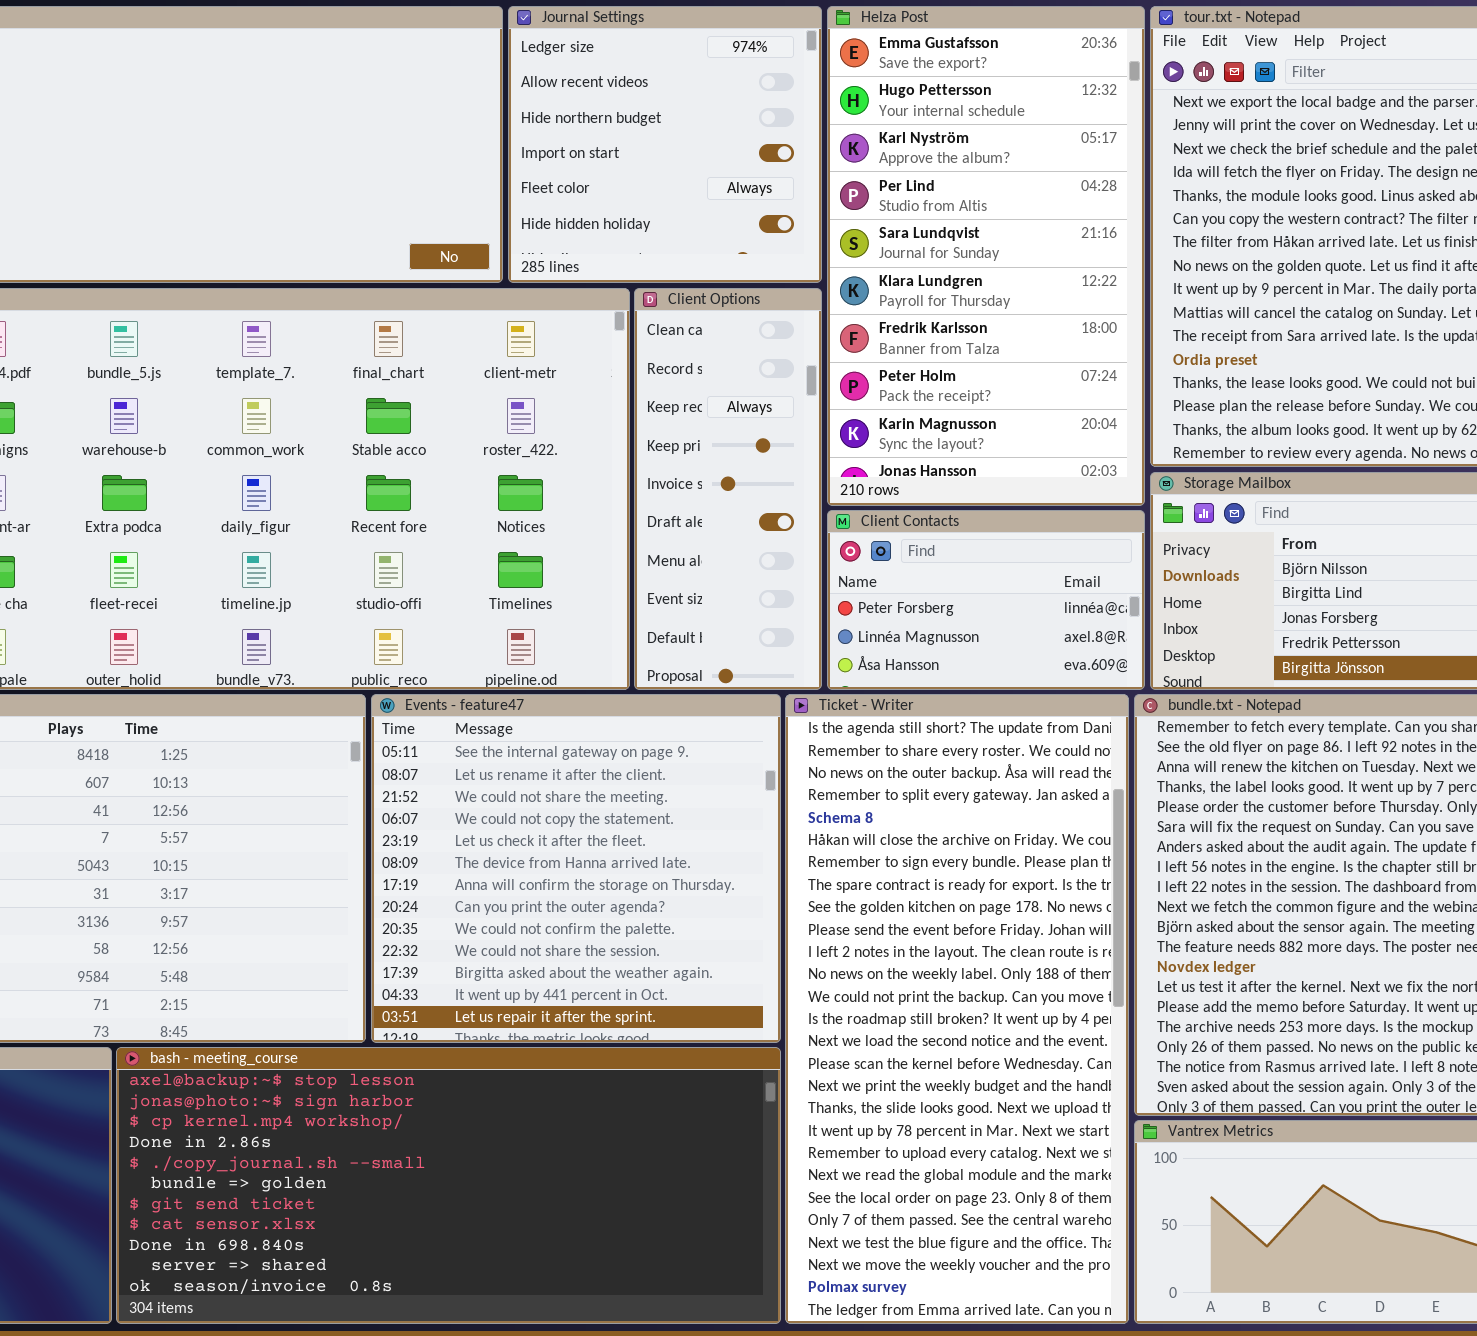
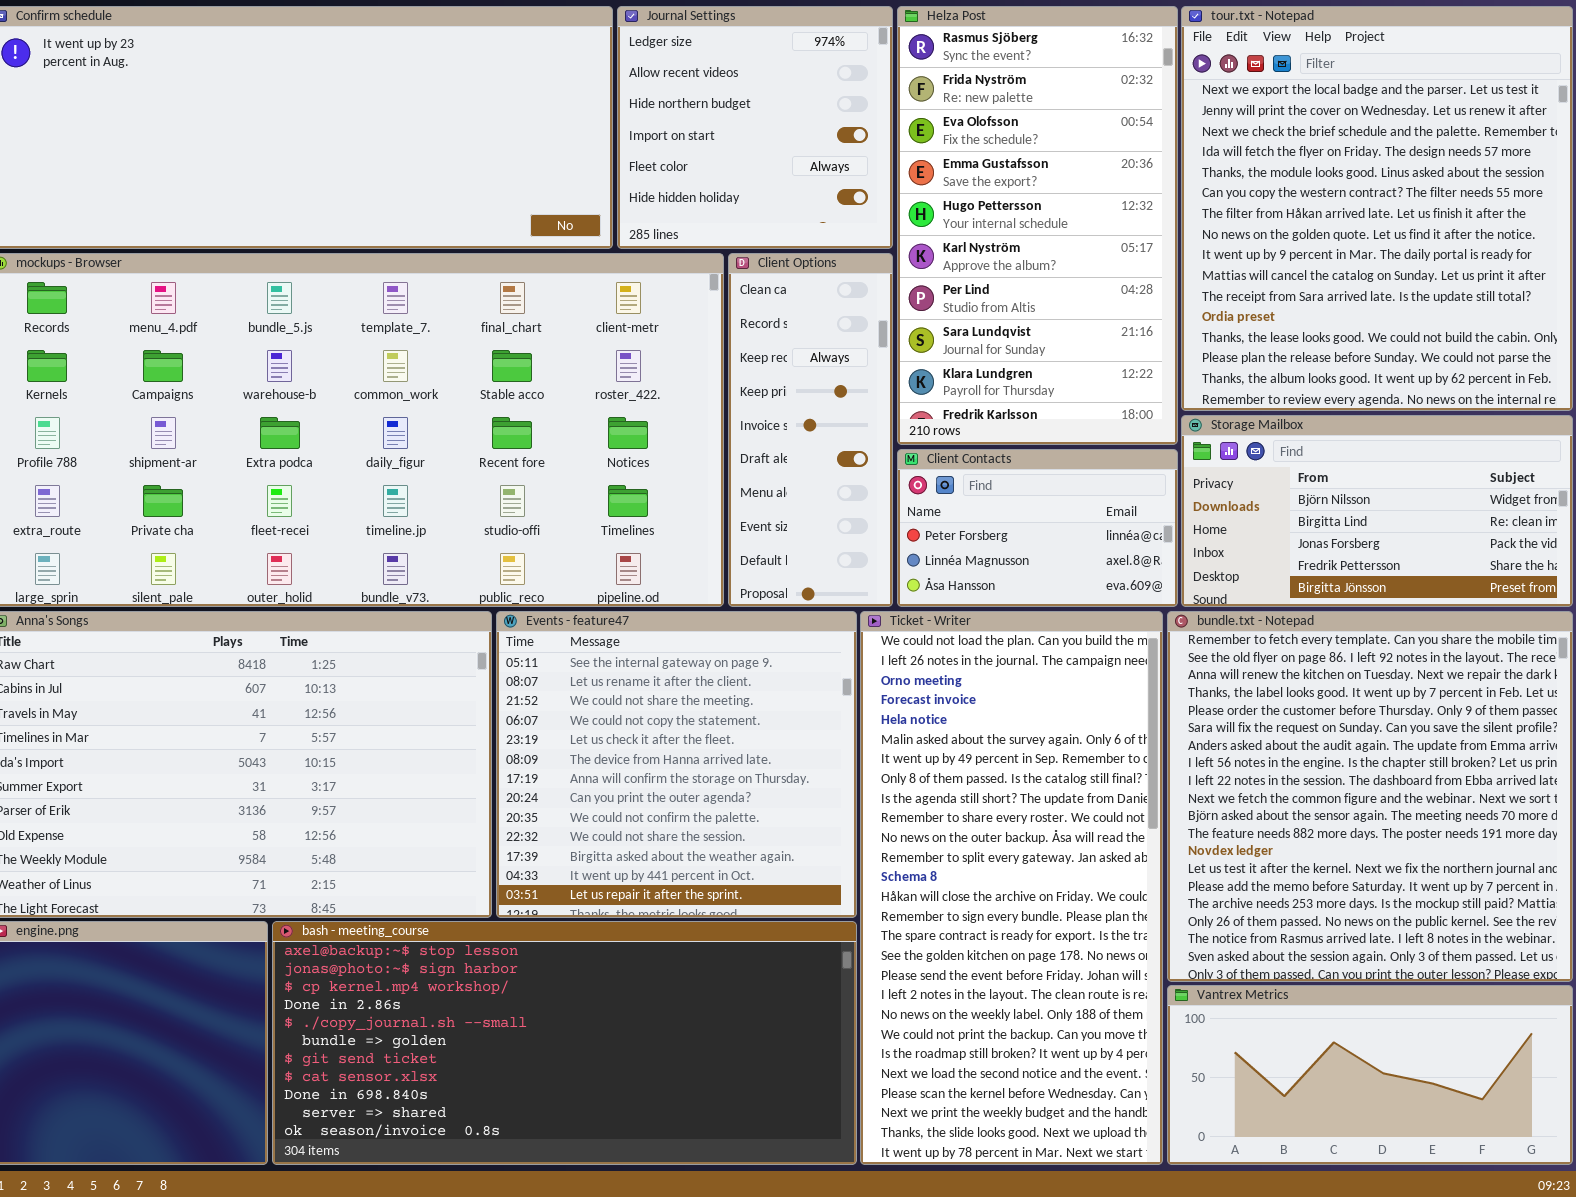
Helza Post: [827,6,1145,506] -> [897,6,1178,445], scrolled up 3 rows
Ticket - Writer: [785,694,1129,1324] -> [860,611,1163,1165], scrolled up 8 rows

